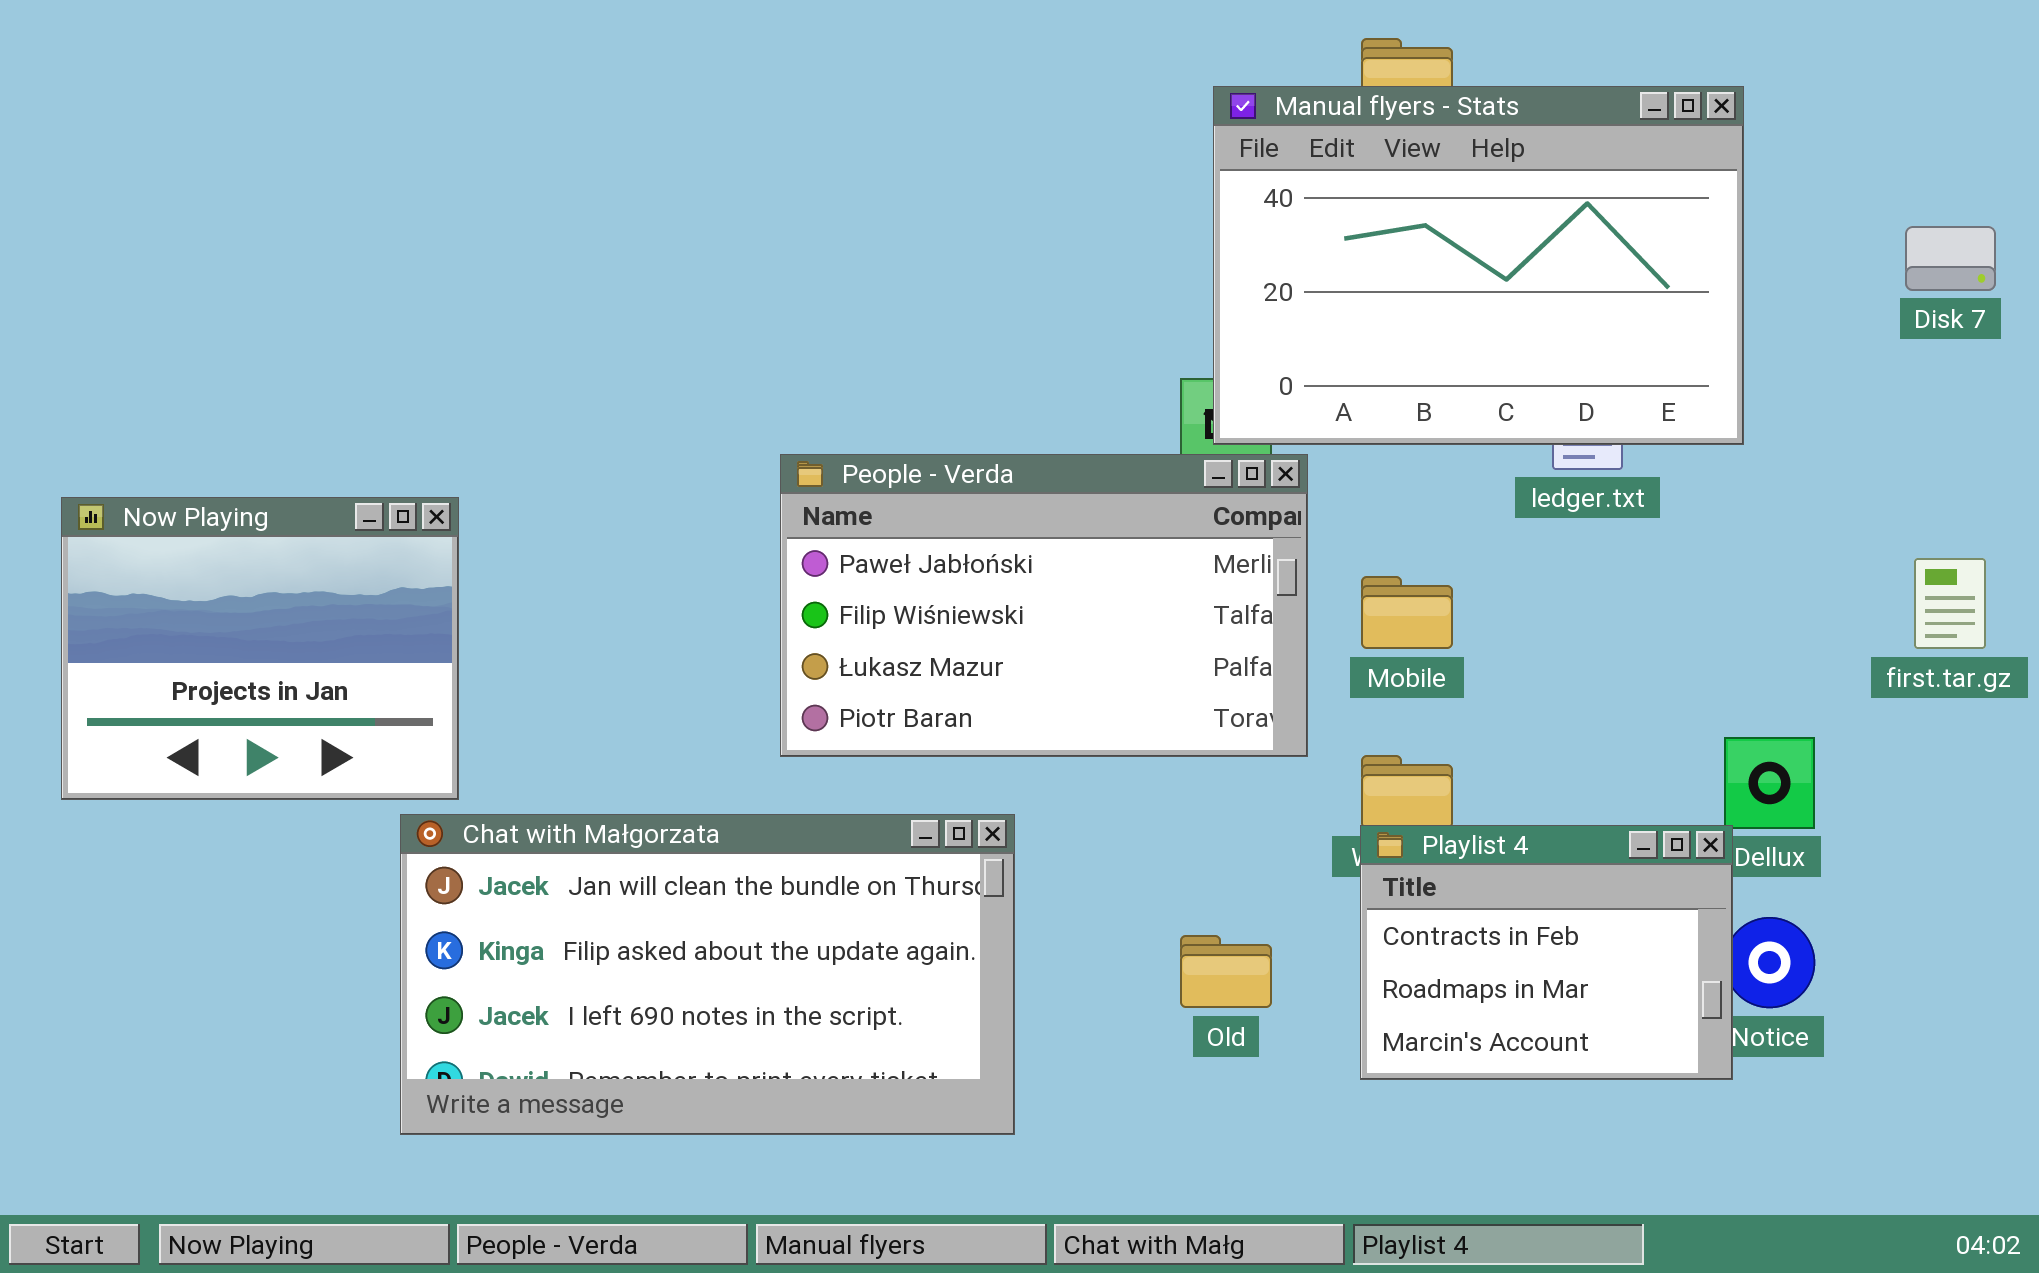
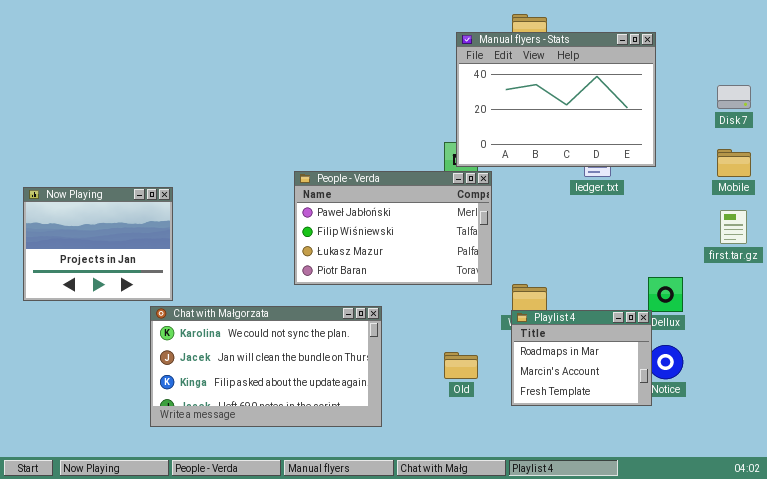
Mobile: [1361,576,1453,649] -> [717,149,751,177], moved
Chat with Małgorzata: [400,814,1015,1135] -> [150,306,382,427], scrolled up 1 row
Playlist 4: [1360,825,1733,1080] -> [511,310,652,406], scrolled down 1 row

